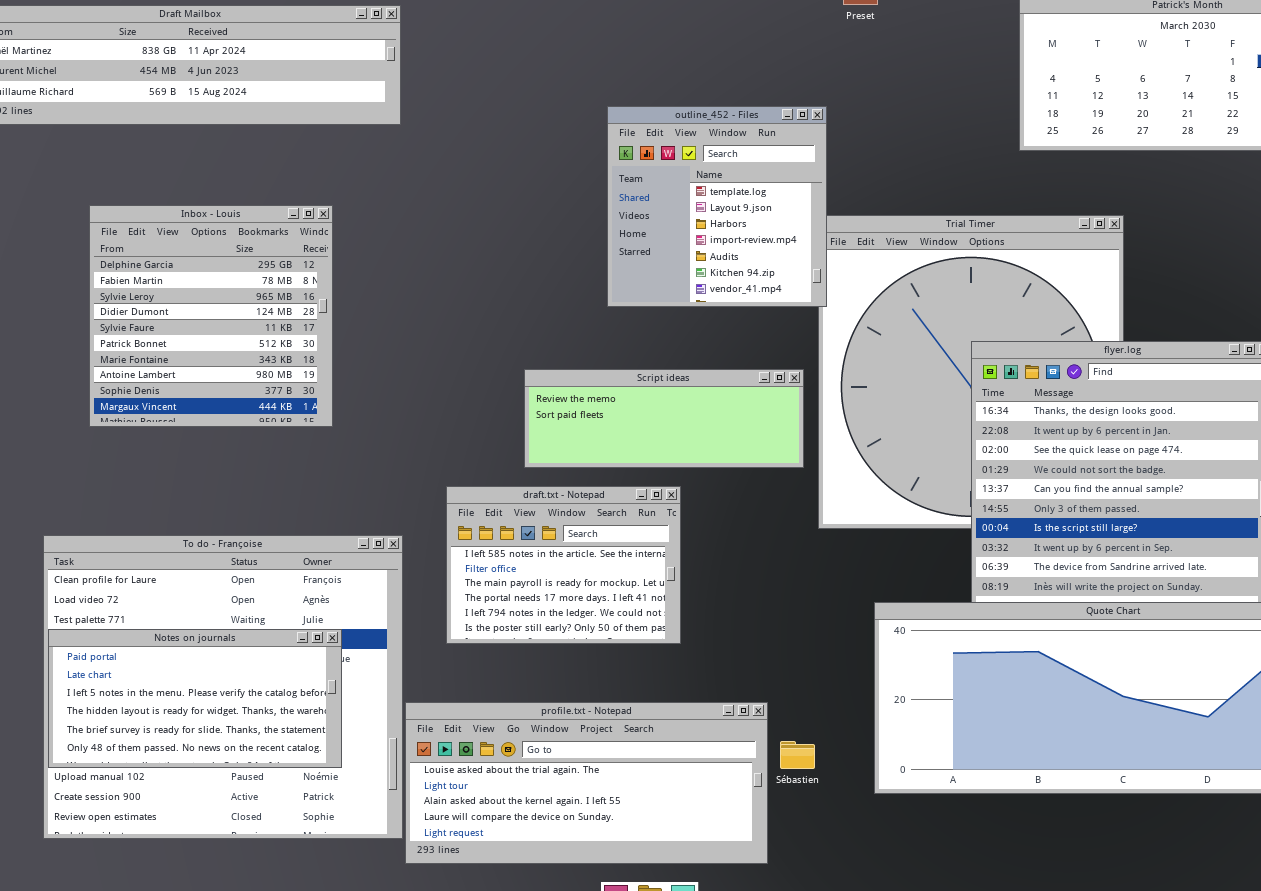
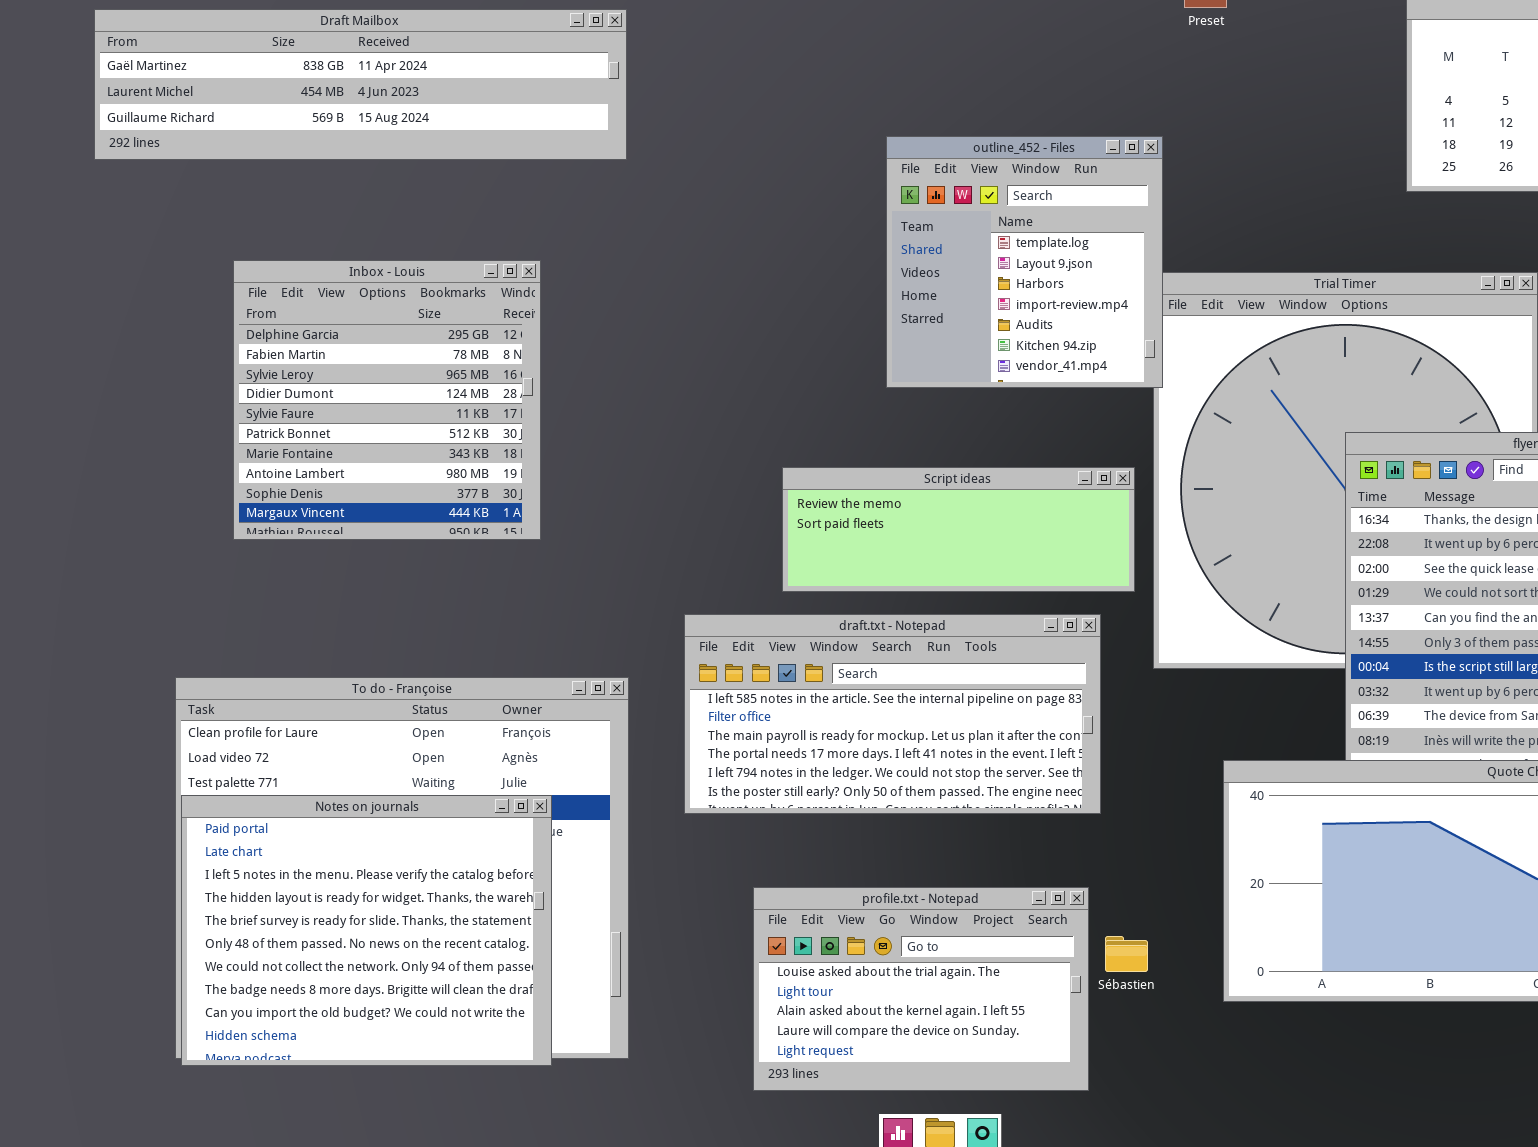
draft.txt - Notepad: [446,486,681,644] -> [684,614,1101,814], resized
Notes on journals: [48,629,342,768] -> [181,795,552,1066], resized
profile.txt - Notepad: [405,702,768,864] -> [753,887,1089,1091], resized

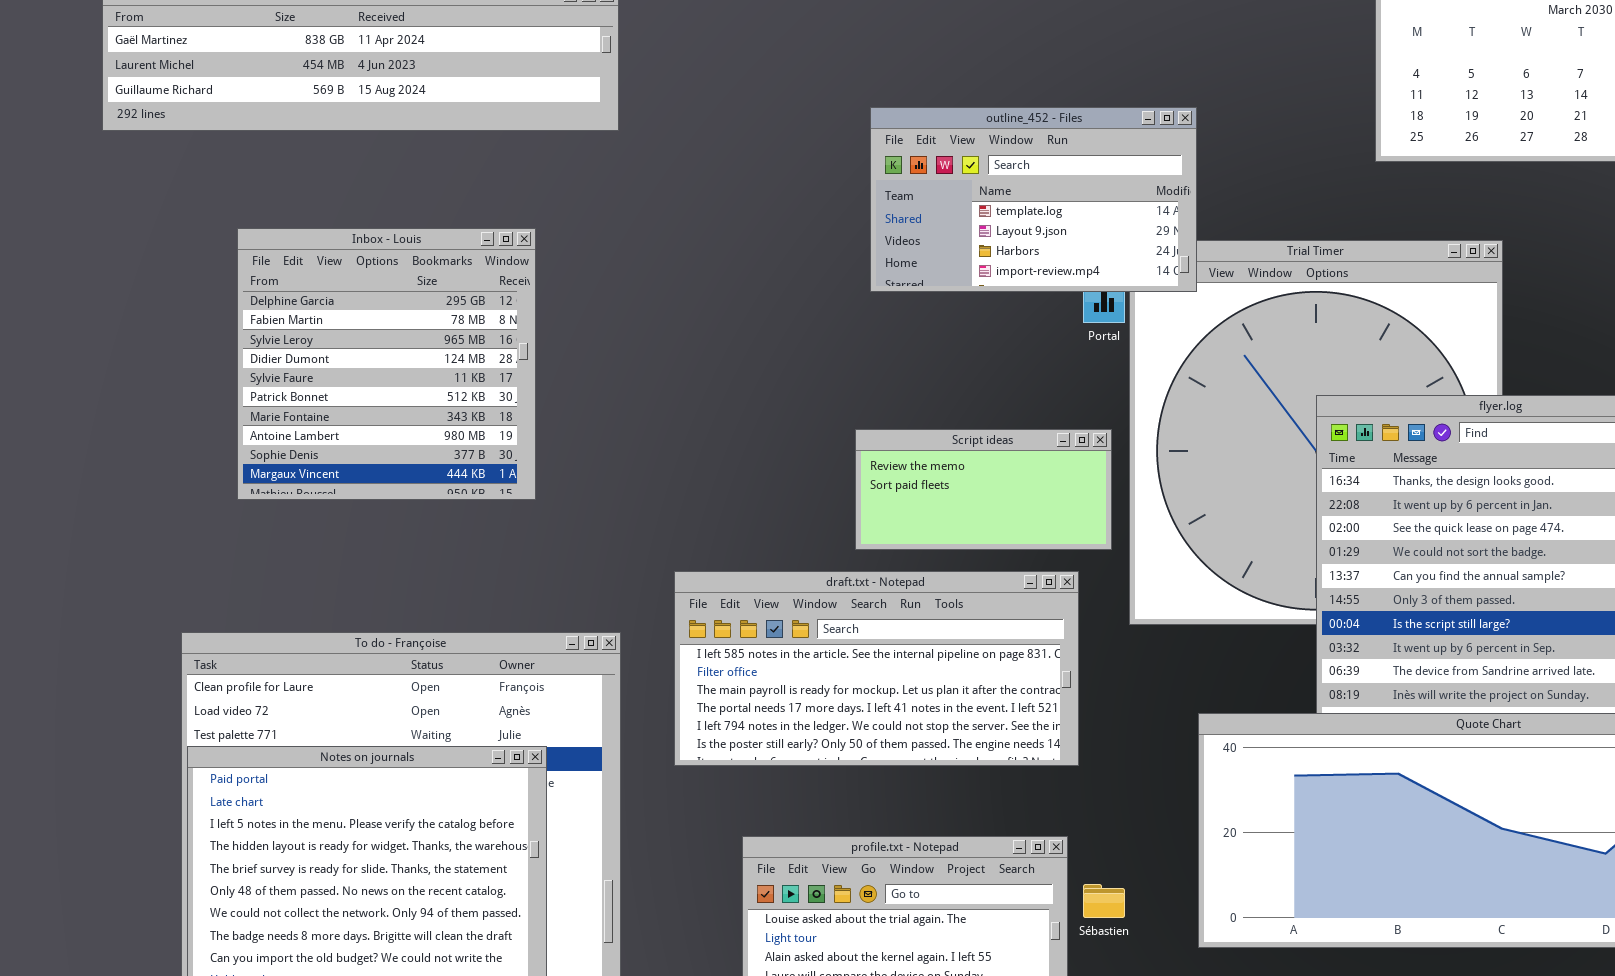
outline_452 - Files: [886,136,1163,388] -> [870,107,1197,292], resized
Script ideas: [782,467,1135,592] -> [855,429,1112,550], resized

